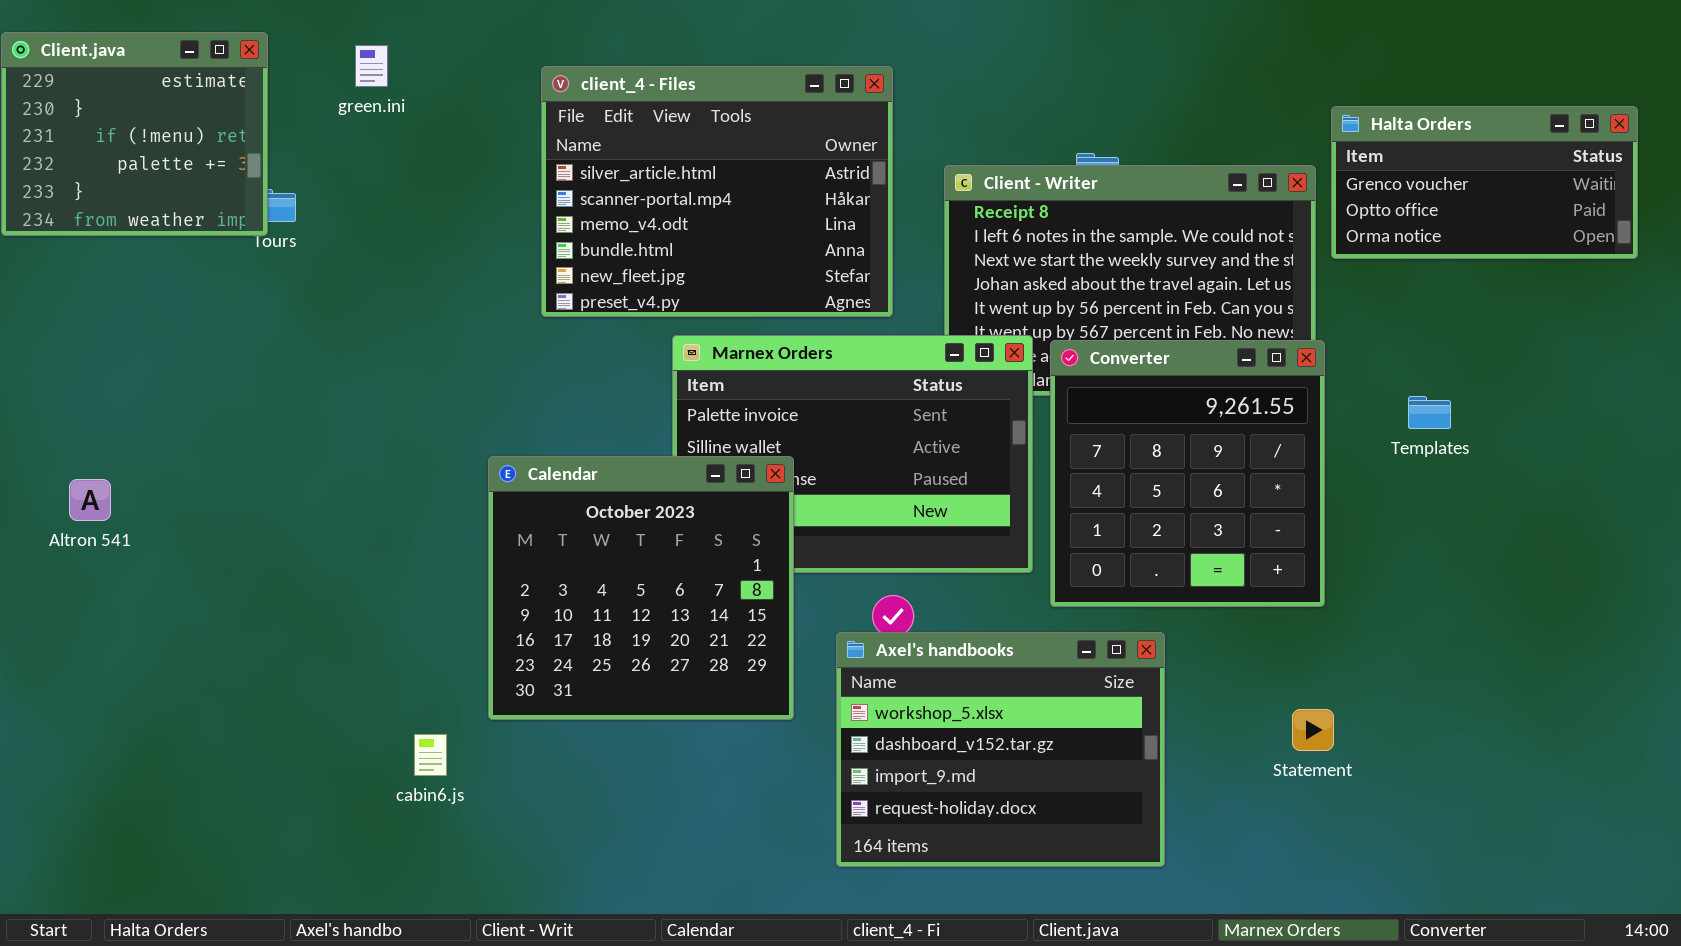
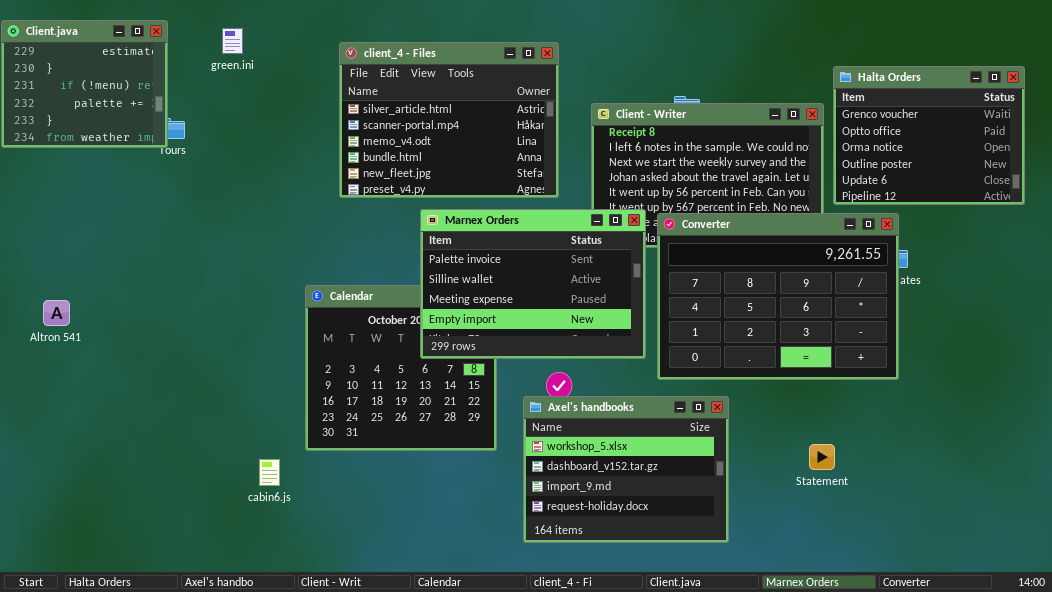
Halta Orders: [1331,106,1638,259] -> [833,66,1025,205], resized
Marnex Orders: [672,335,1033,573] -> [420,209,646,359], raised
Converter: [1050,340,1325,607] -> [657,213,899,380], resized

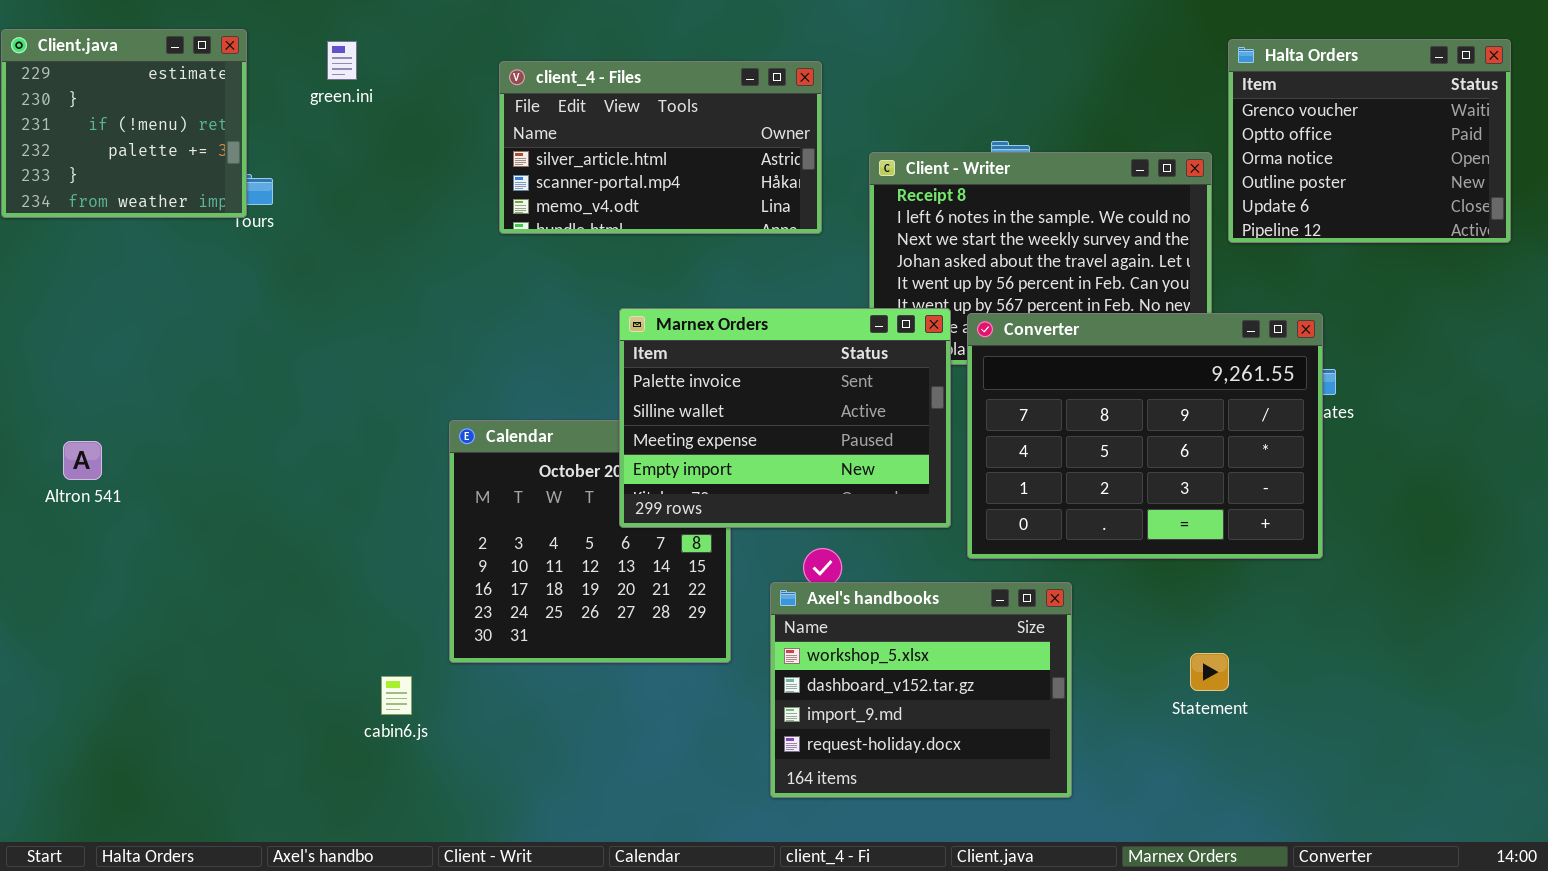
client_4 - Files: [339,42,559,198] -> [499,61,822,234], resized
Halta Orders: [833,66,1025,205] -> [1228,39,1511,243], moved

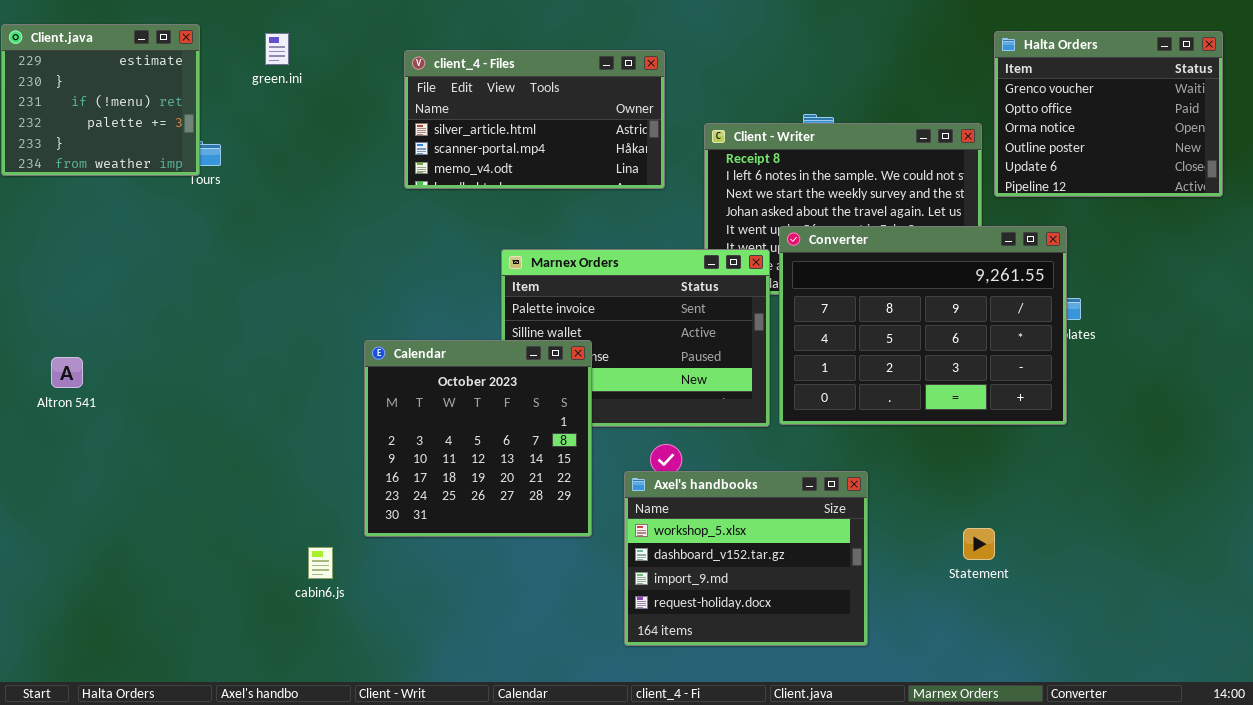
Converter: [967,313,1323,559] -> [779,226,1067,425], moved
Calendar: [449,420,731,663] -> [364,340,592,537], raised

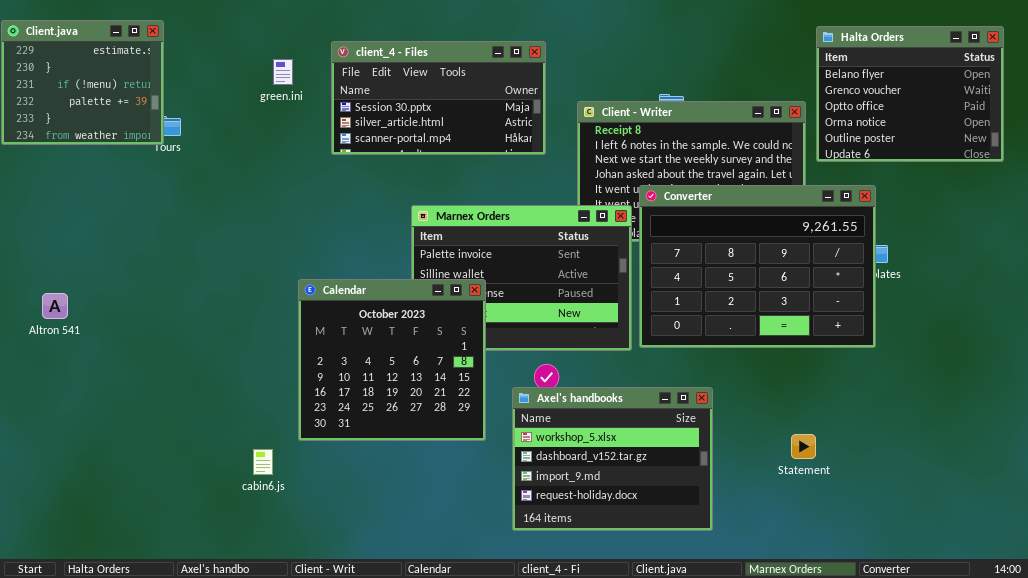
Halta Orders: [994,31,1223,197] -> [816,26,1004,162], scrolled up 1 row
green.ini: [265,33,289,65] -> [273,59,293,85], moved
client_4 - Files: [404,50,665,189] -> [331,41,546,155], scrolled up 1 row

